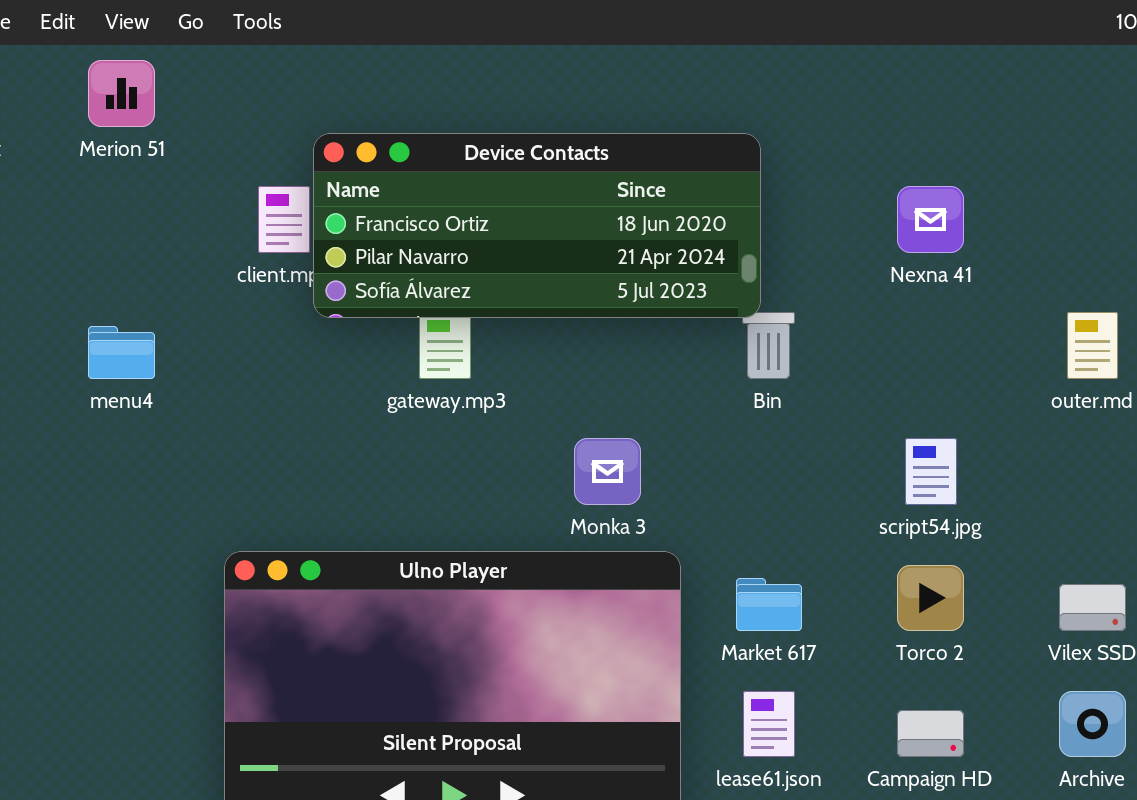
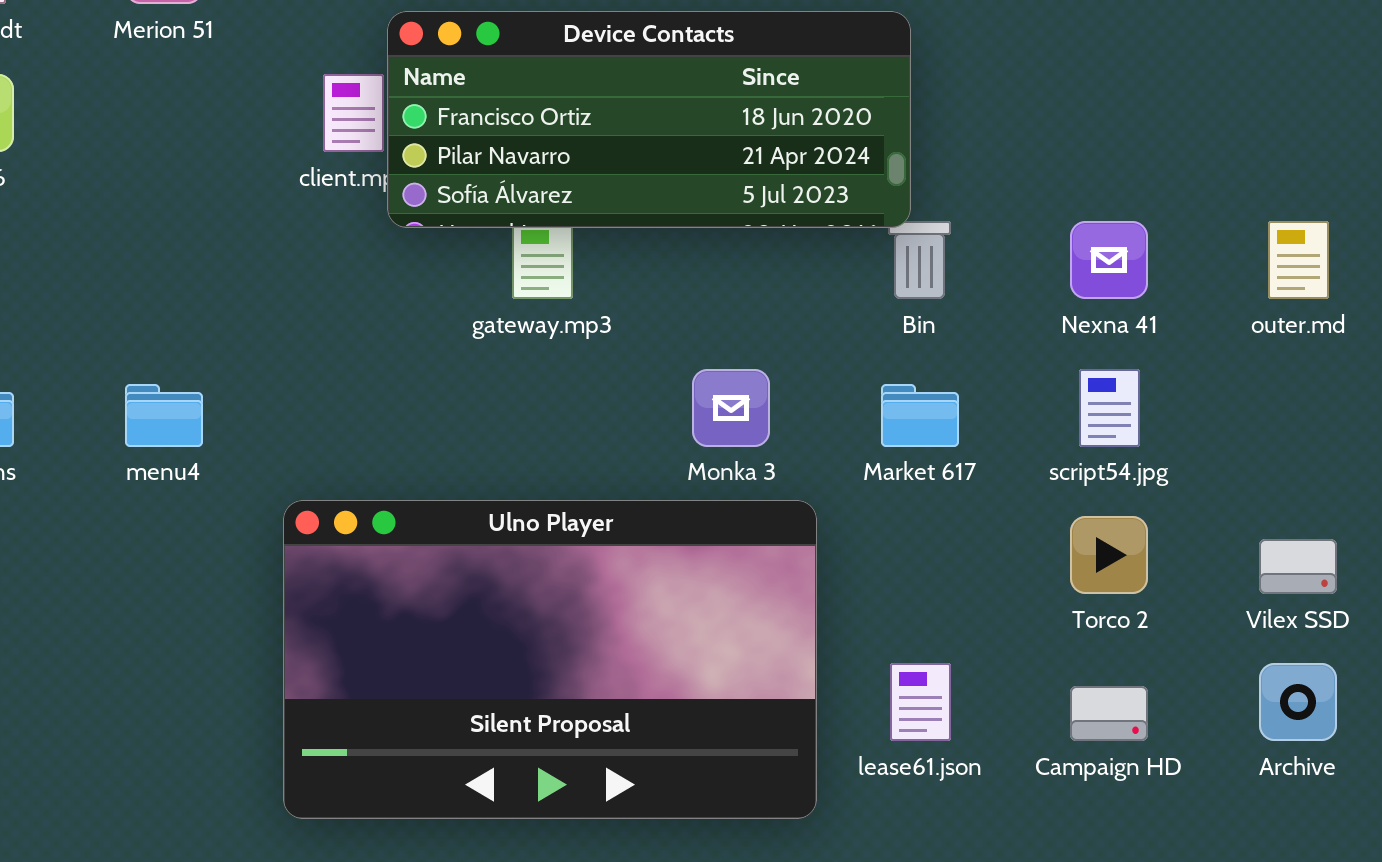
Nexna 41: [897,186,964,253] -> [1070,221,1148,299], moved
menu4: [88,326,155,379] -> [125,384,203,447], moved
Market 617: [736,578,802,631] -> [881,384,959,447], moved

